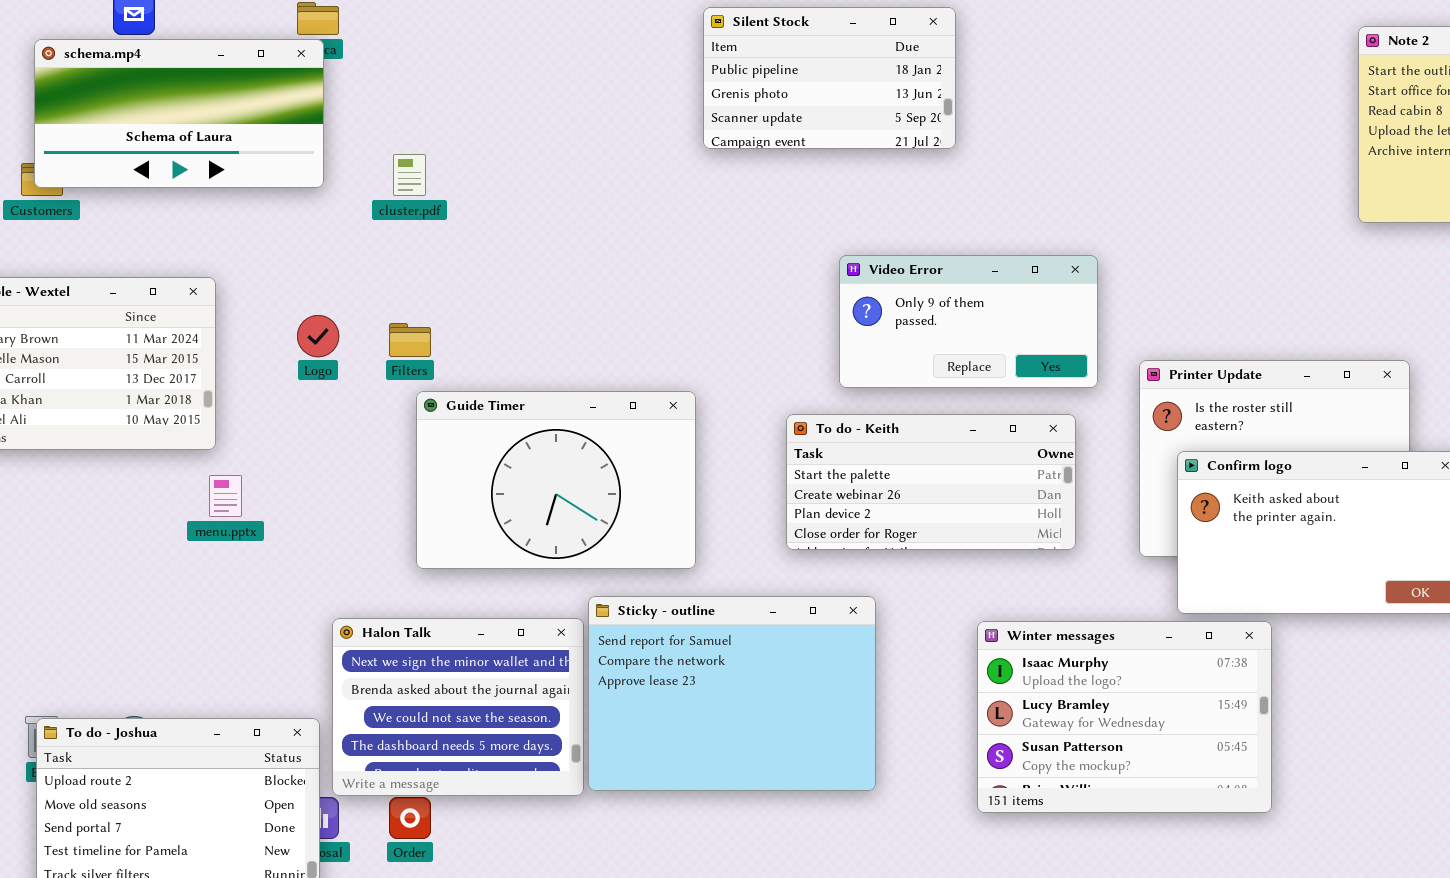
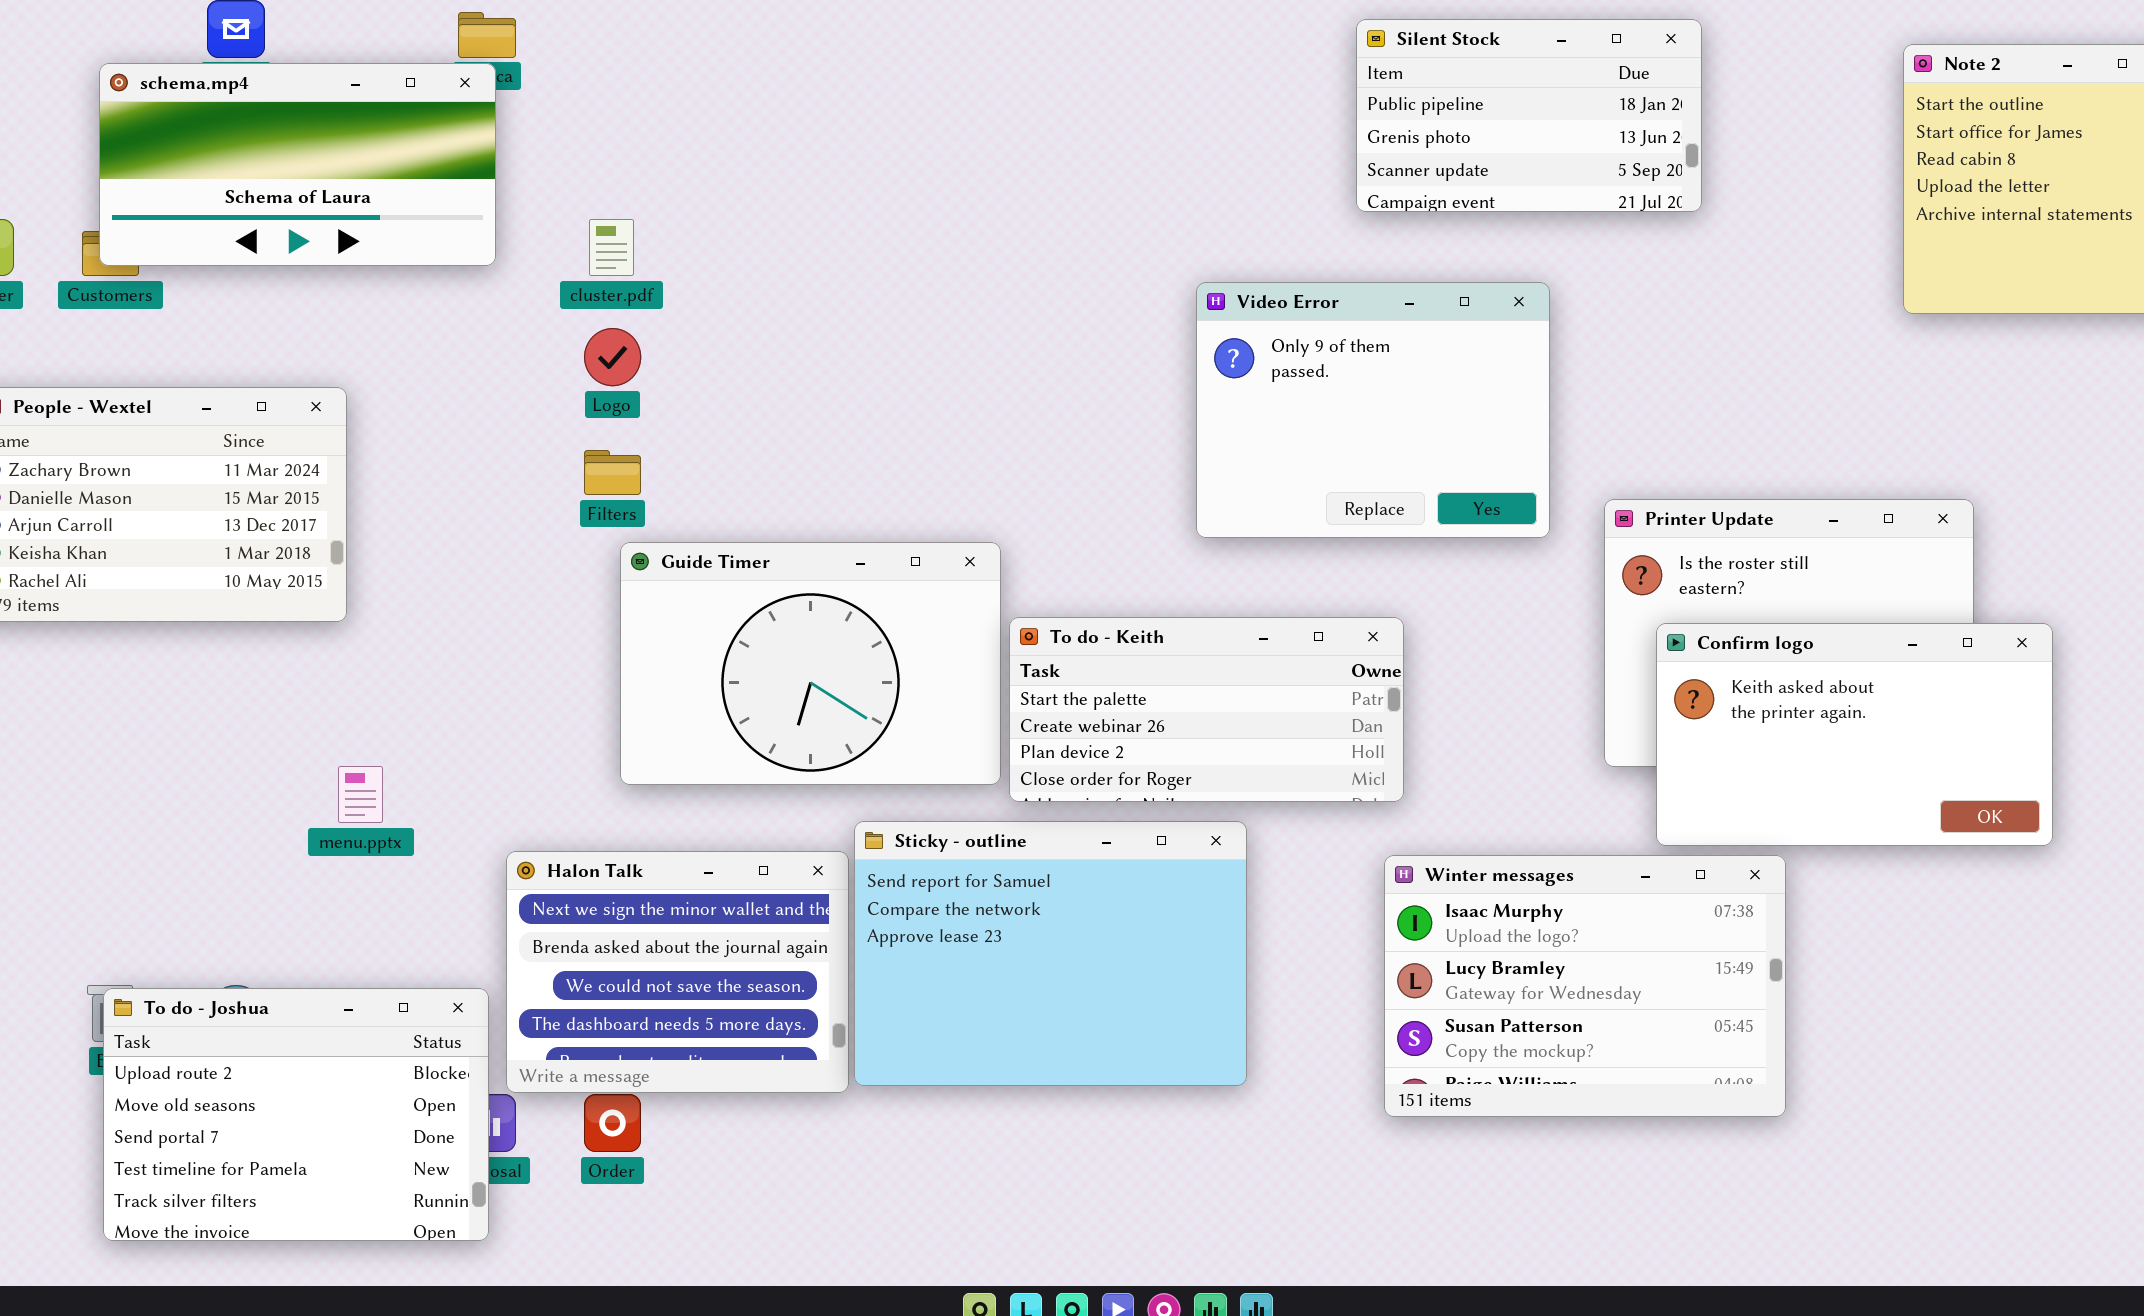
Silent Stock: [703,7,956,149] -> [1356,19,1702,212], moved
Video Error: [839,255,1098,388] -> [1196,282,1550,538], resized
Logo: [297,315,339,357] -> [584,328,641,386], moved
To do - Keith: [786,414,1076,550] -> [1009,617,1404,802], moved
menu.pptx: [209,475,242,517] -> [338,766,383,823], moved

